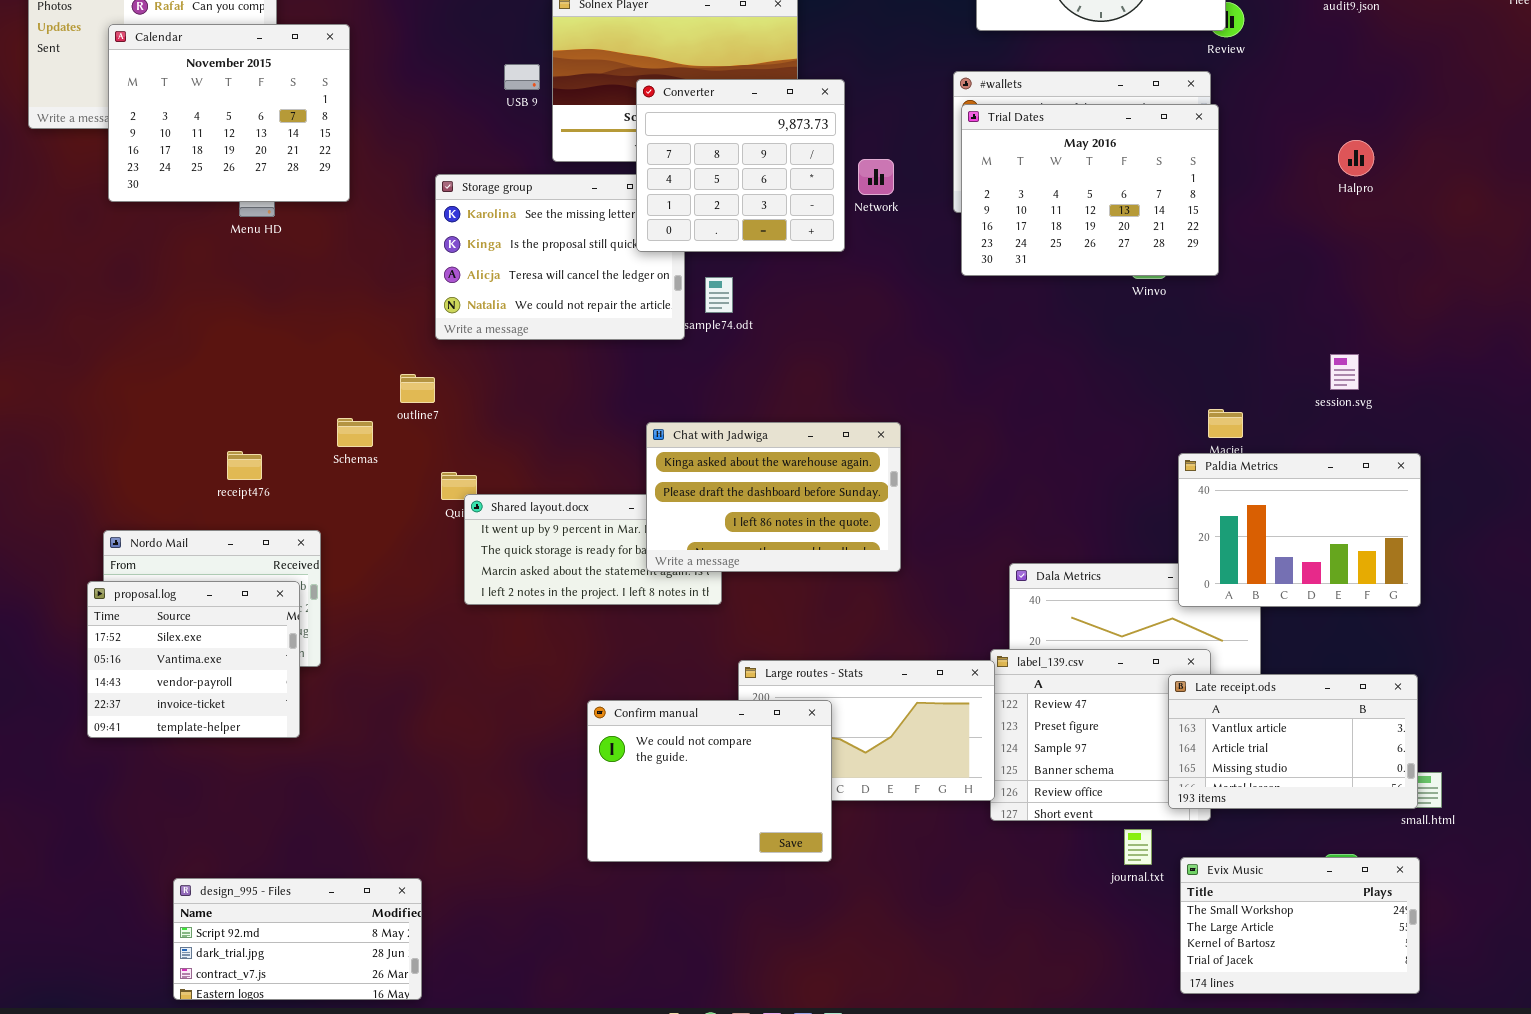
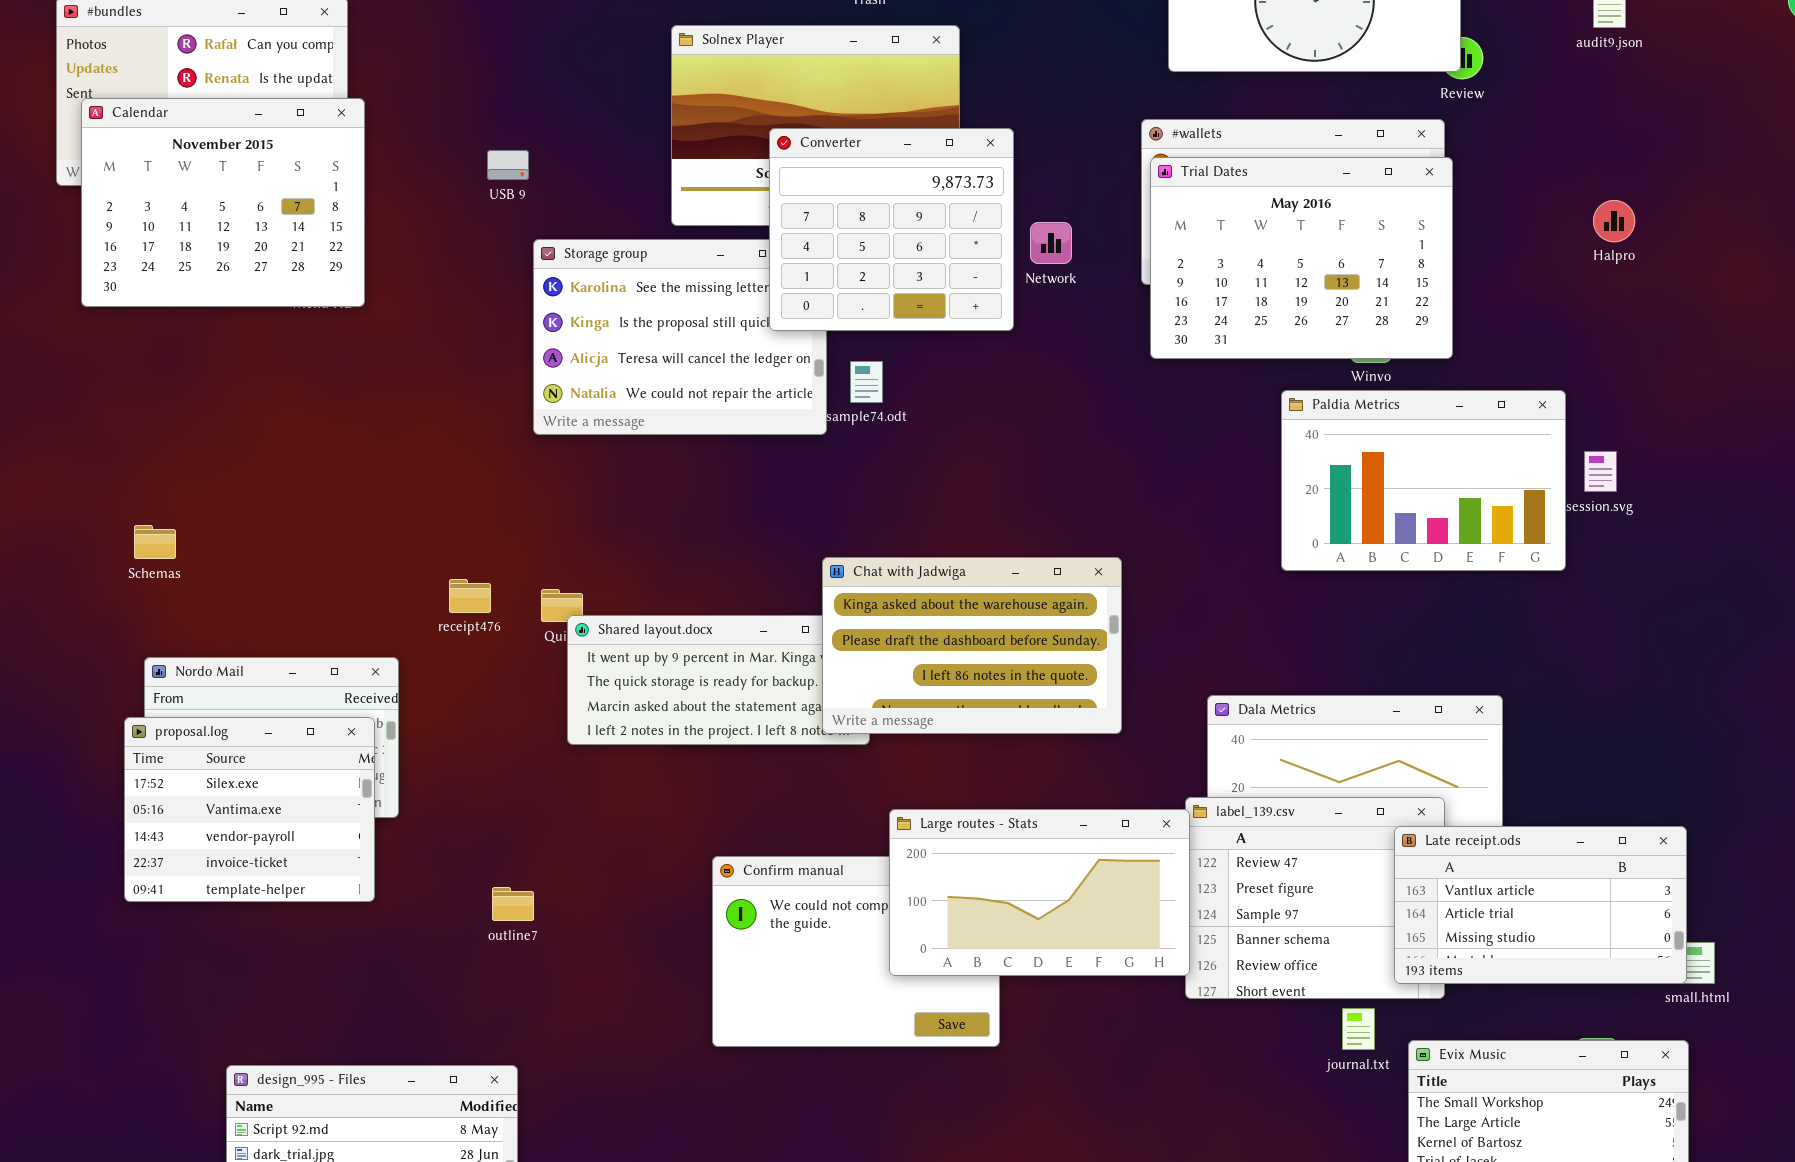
Calendar: [108,24,350,202] -> [81,98,365,307], moved
USB 9: [504,64,540,90] -> [487,150,529,180], moved
outline7: [400,374,435,403] -> [492,887,534,921], moved
Schemas: [337,418,373,447] -> [134,525,176,559], moved
Chat with Jadwiga: [646,422,901,572] -> [822,557,1122,734], moved
receipt476: [227,451,262,480] -> [449,579,491,613], moved
Paldia Metrics: [1178,453,1421,607] -> [1281,390,1566,571], moved
Large routes - Stats: [738,660,995,801] -> [889,809,1190,976], raised

